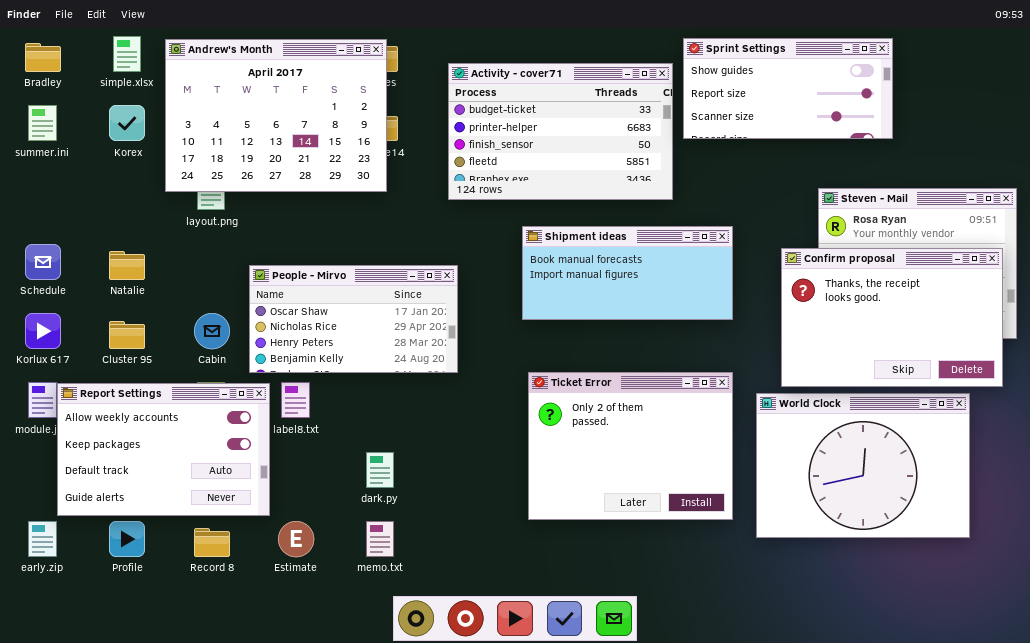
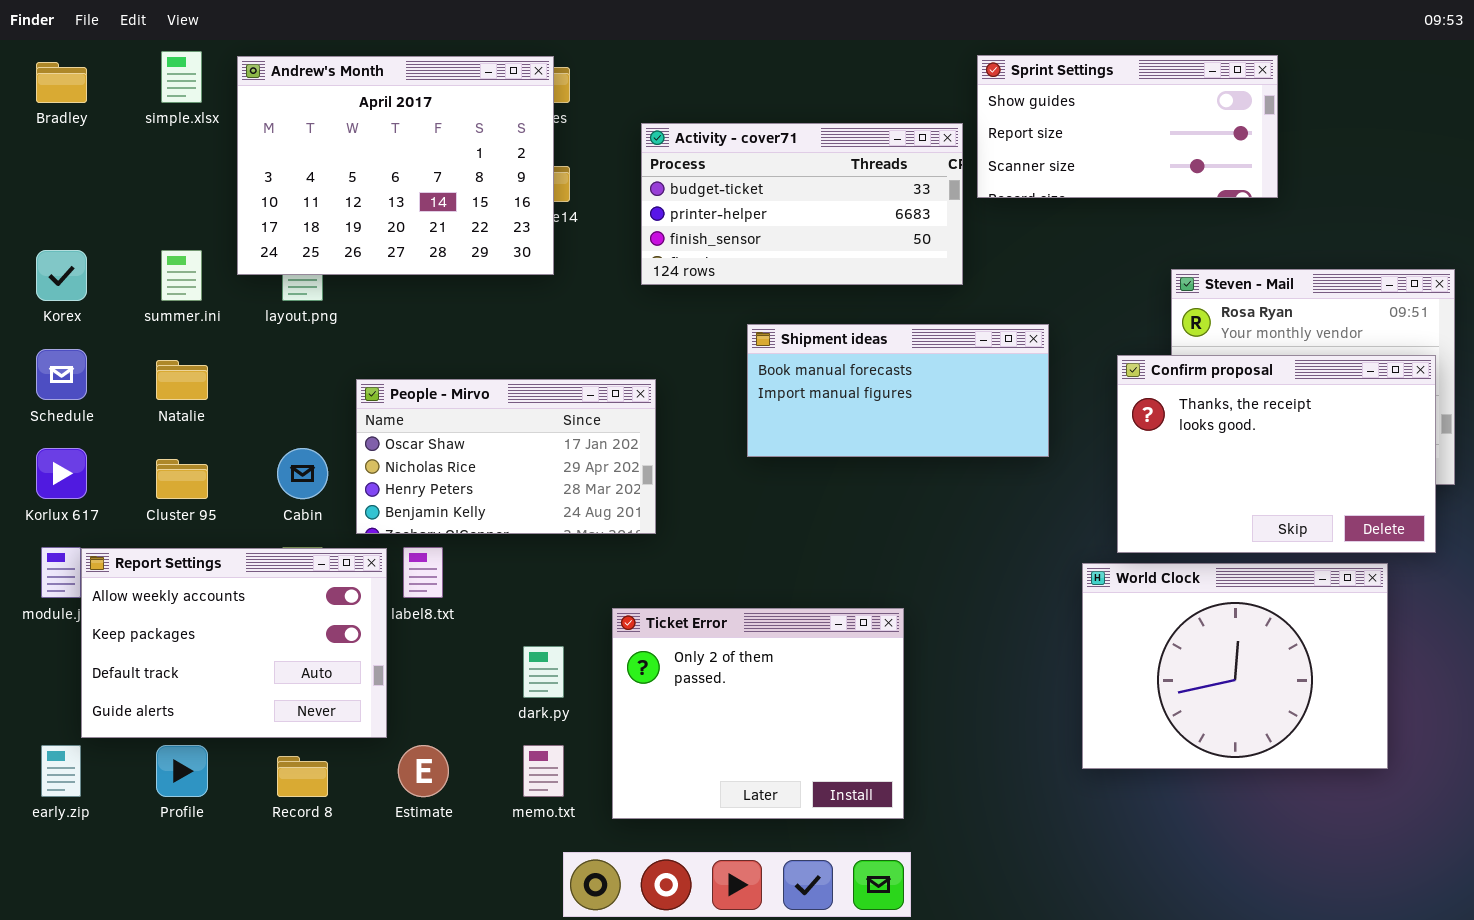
Activity - cover71: [448,63,673,200] -> [641,123,963,285], resized
summer.ini: [28,105,57,141] -> [161,250,202,301], moved
Korex: [109,105,145,141] -> [36,250,87,301], moved
Ticket Error: [528,372,733,520] -> [612,608,904,819], moved

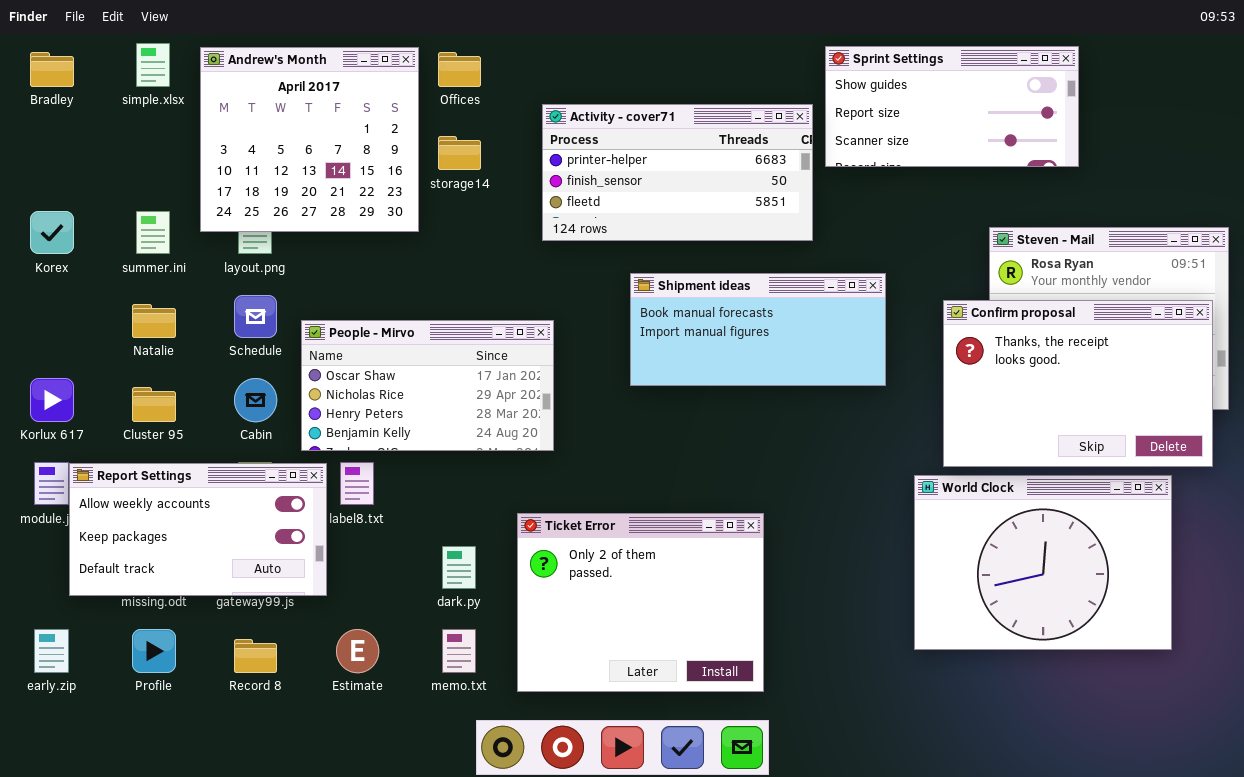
Andrew's Month: [237,56,554,275] -> [200,47,419,232], resized
Activity - cover71: [641,123,963,285] -> [542,104,813,241], scrolled down 1 row
Schedule: [36,349,87,400] -> [234,295,277,338], moved
Report Settings: [81,548,387,738] -> [69,463,327,596], resized

